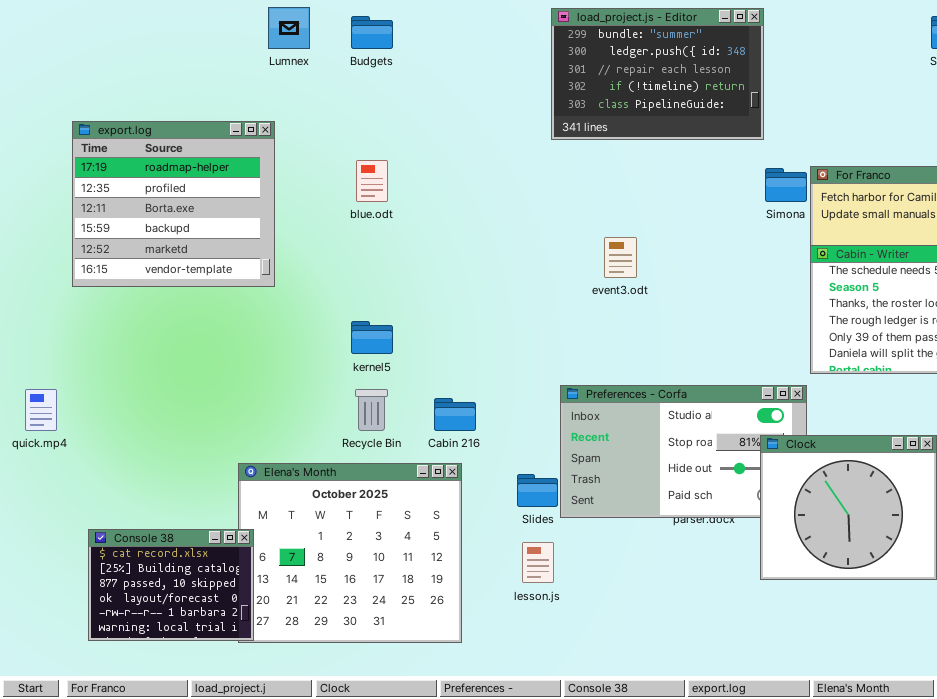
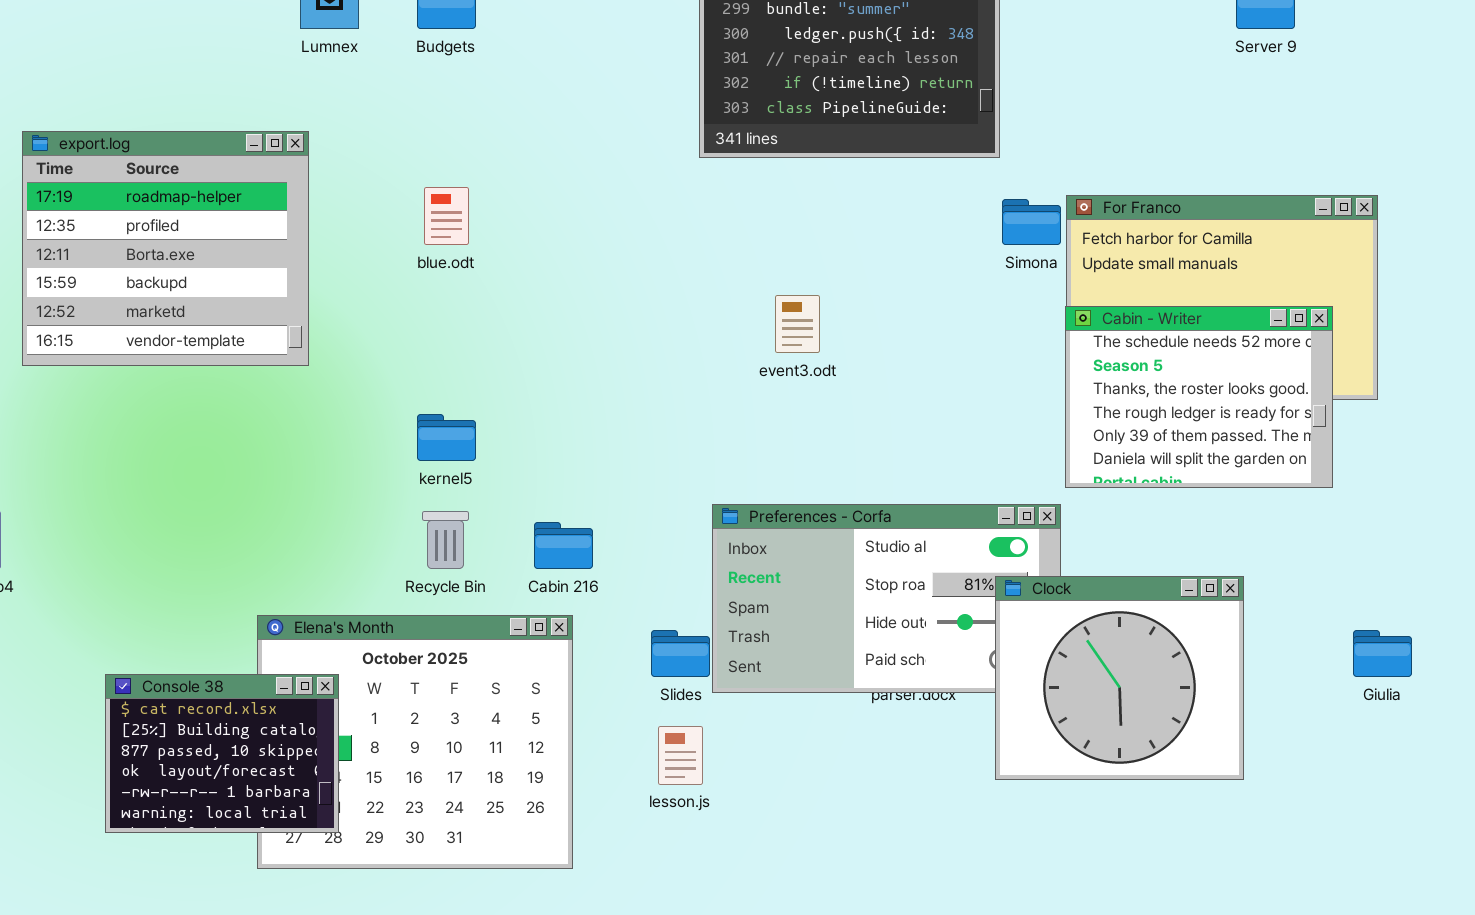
Console 38: [88,529,254,641] -> [105,674,339,833], moved

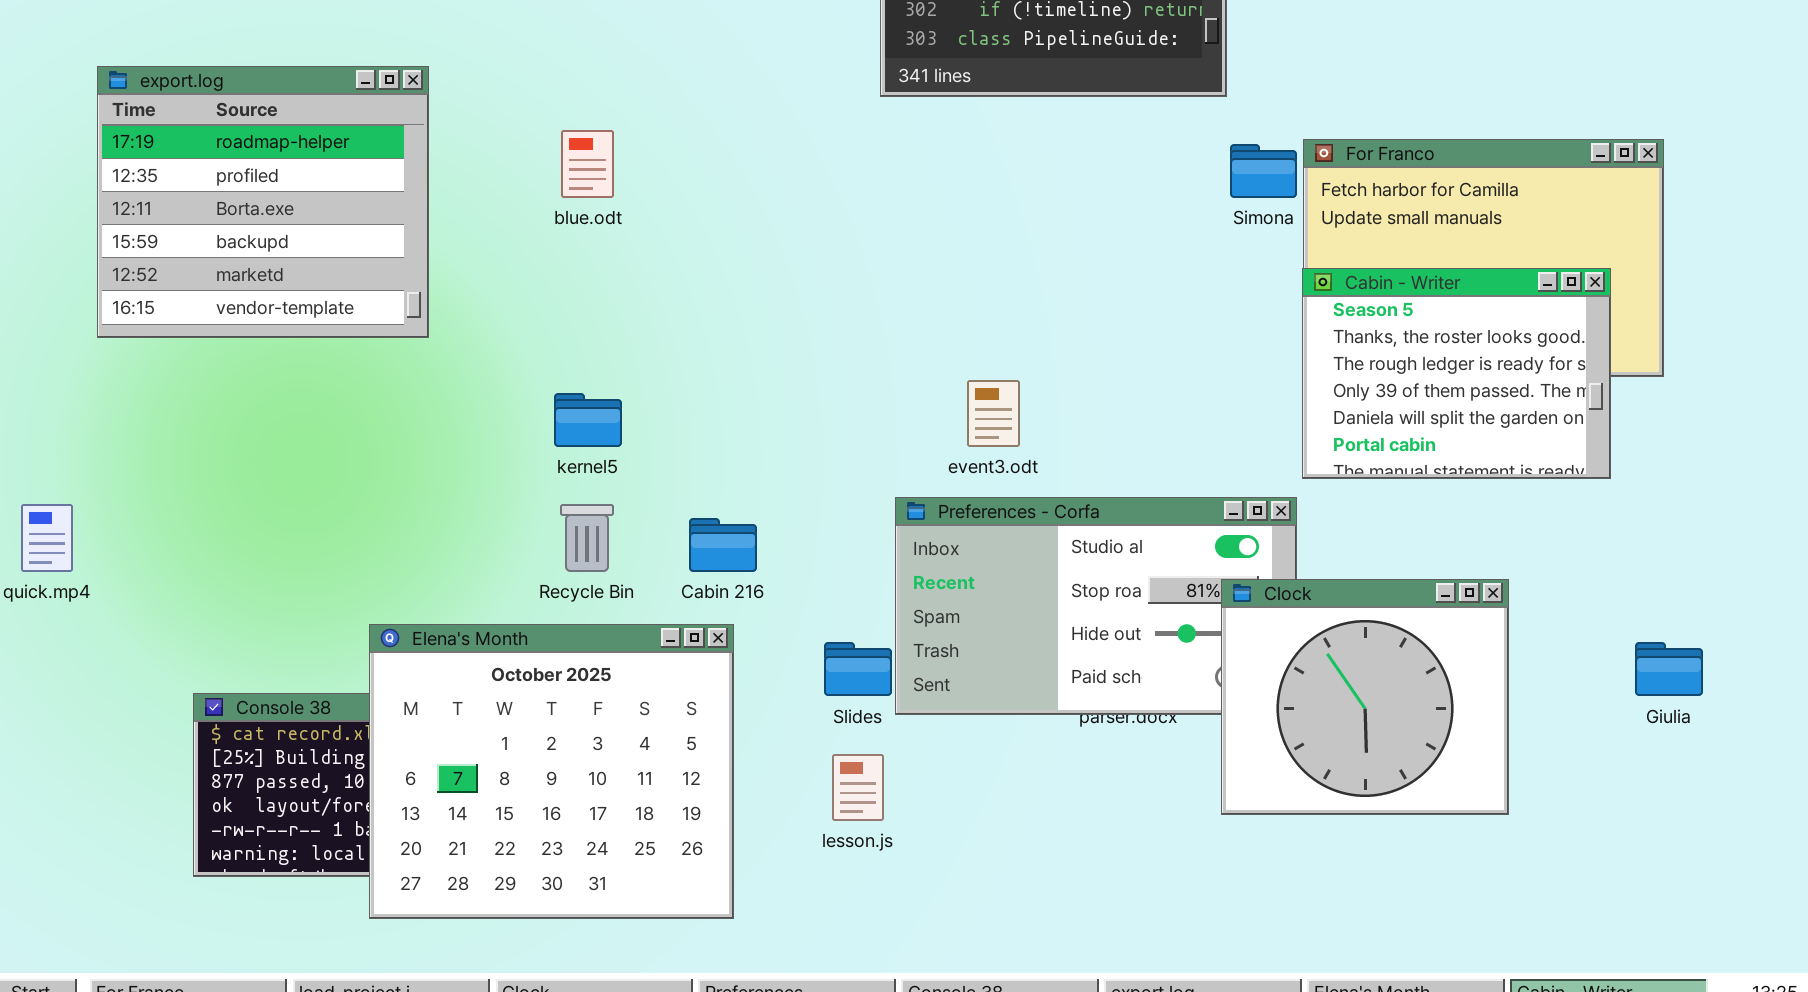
event3.odt: [775,295,820,353] -> [967,380,1020,447], moved
Cabin - Writer: [1065,306,1333,488] -> [1302,268,1611,479], scrolled down 1 row
Elena's Month: [257,615,573,869] -> [369,624,734,919], raised

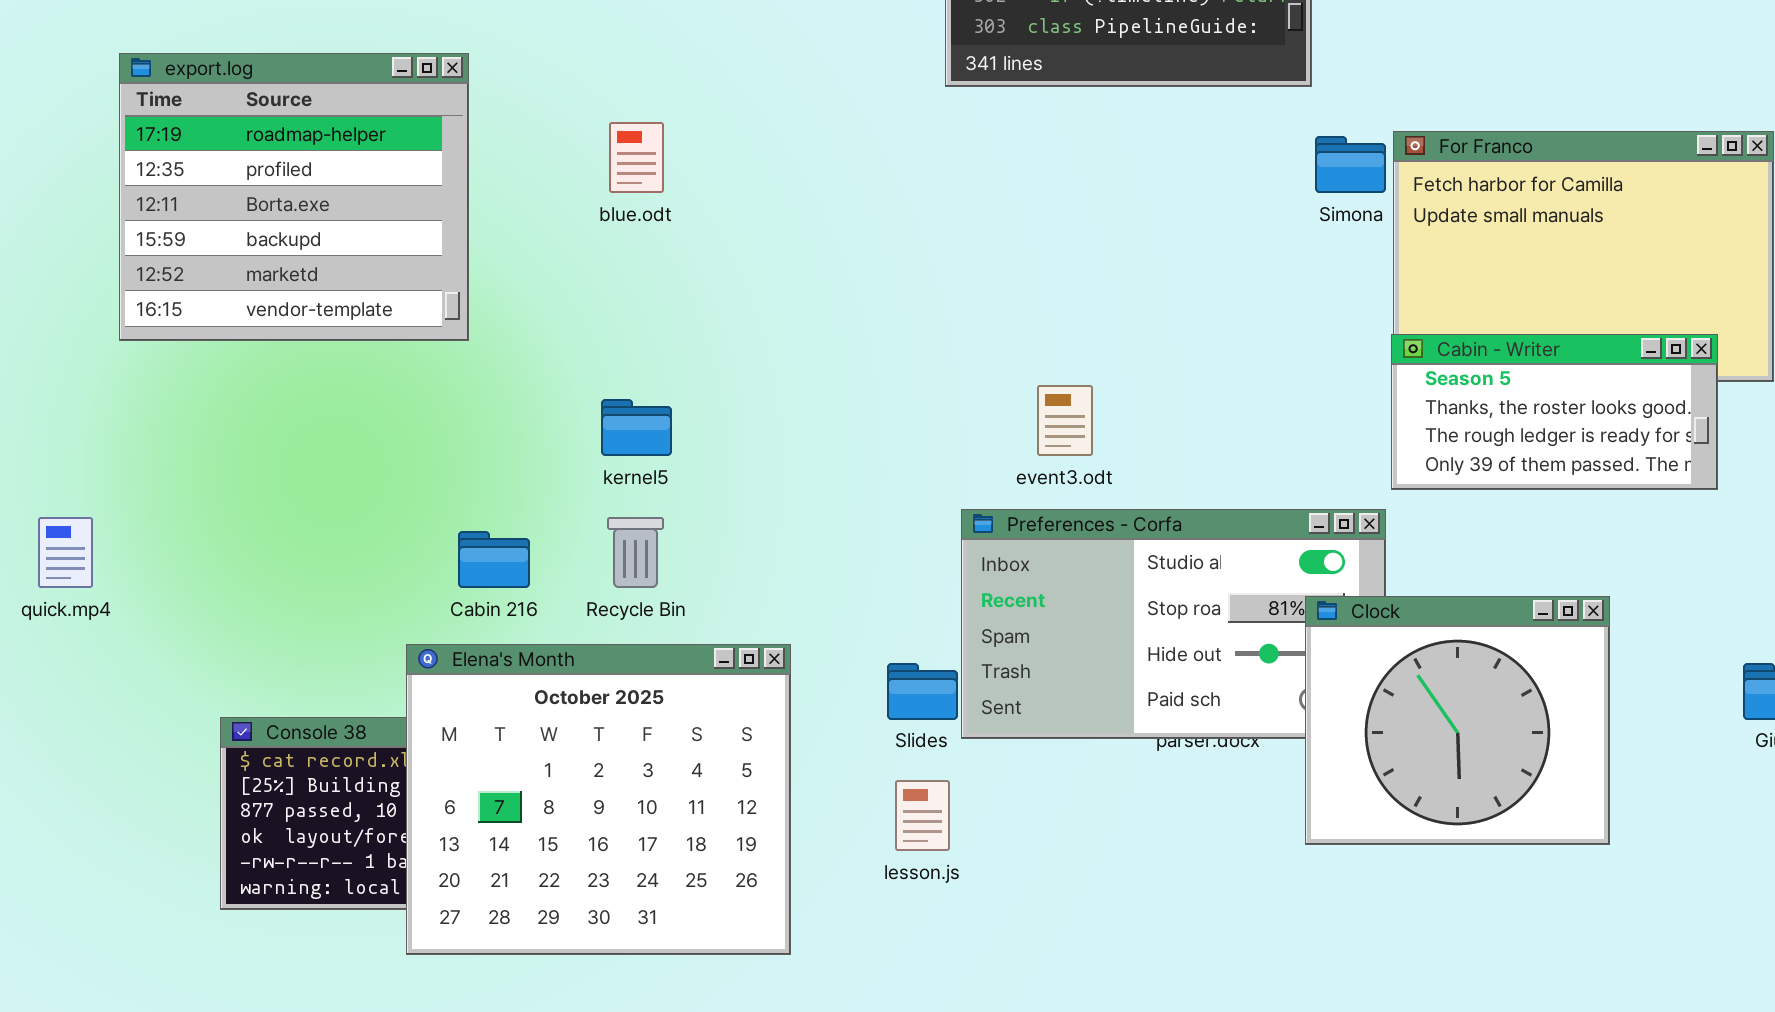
Cabin - Writer: [1302,268,1611,479] -> [1391,334,1718,490], resized
Cabin 216: [689,518,757,572] -> [458,531,530,588], moved

